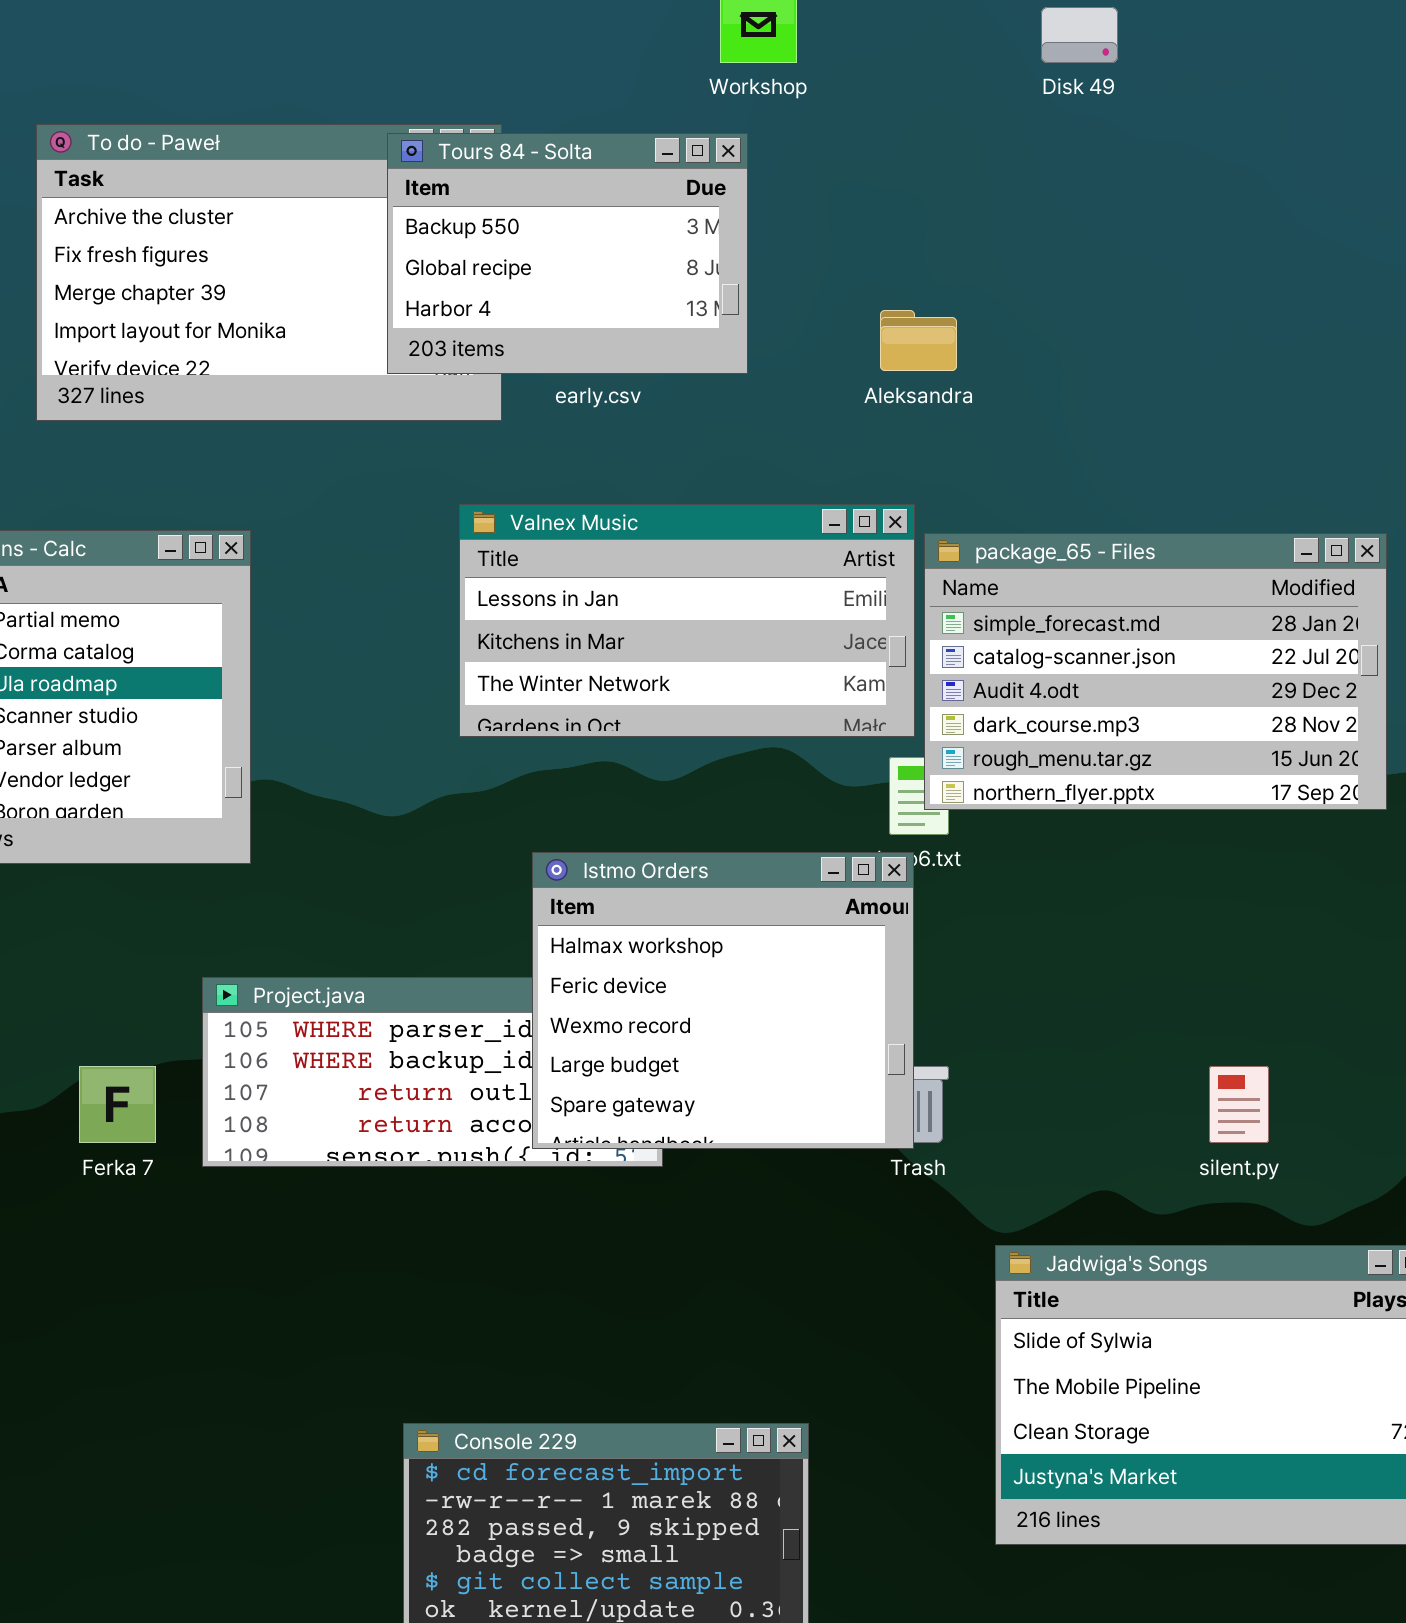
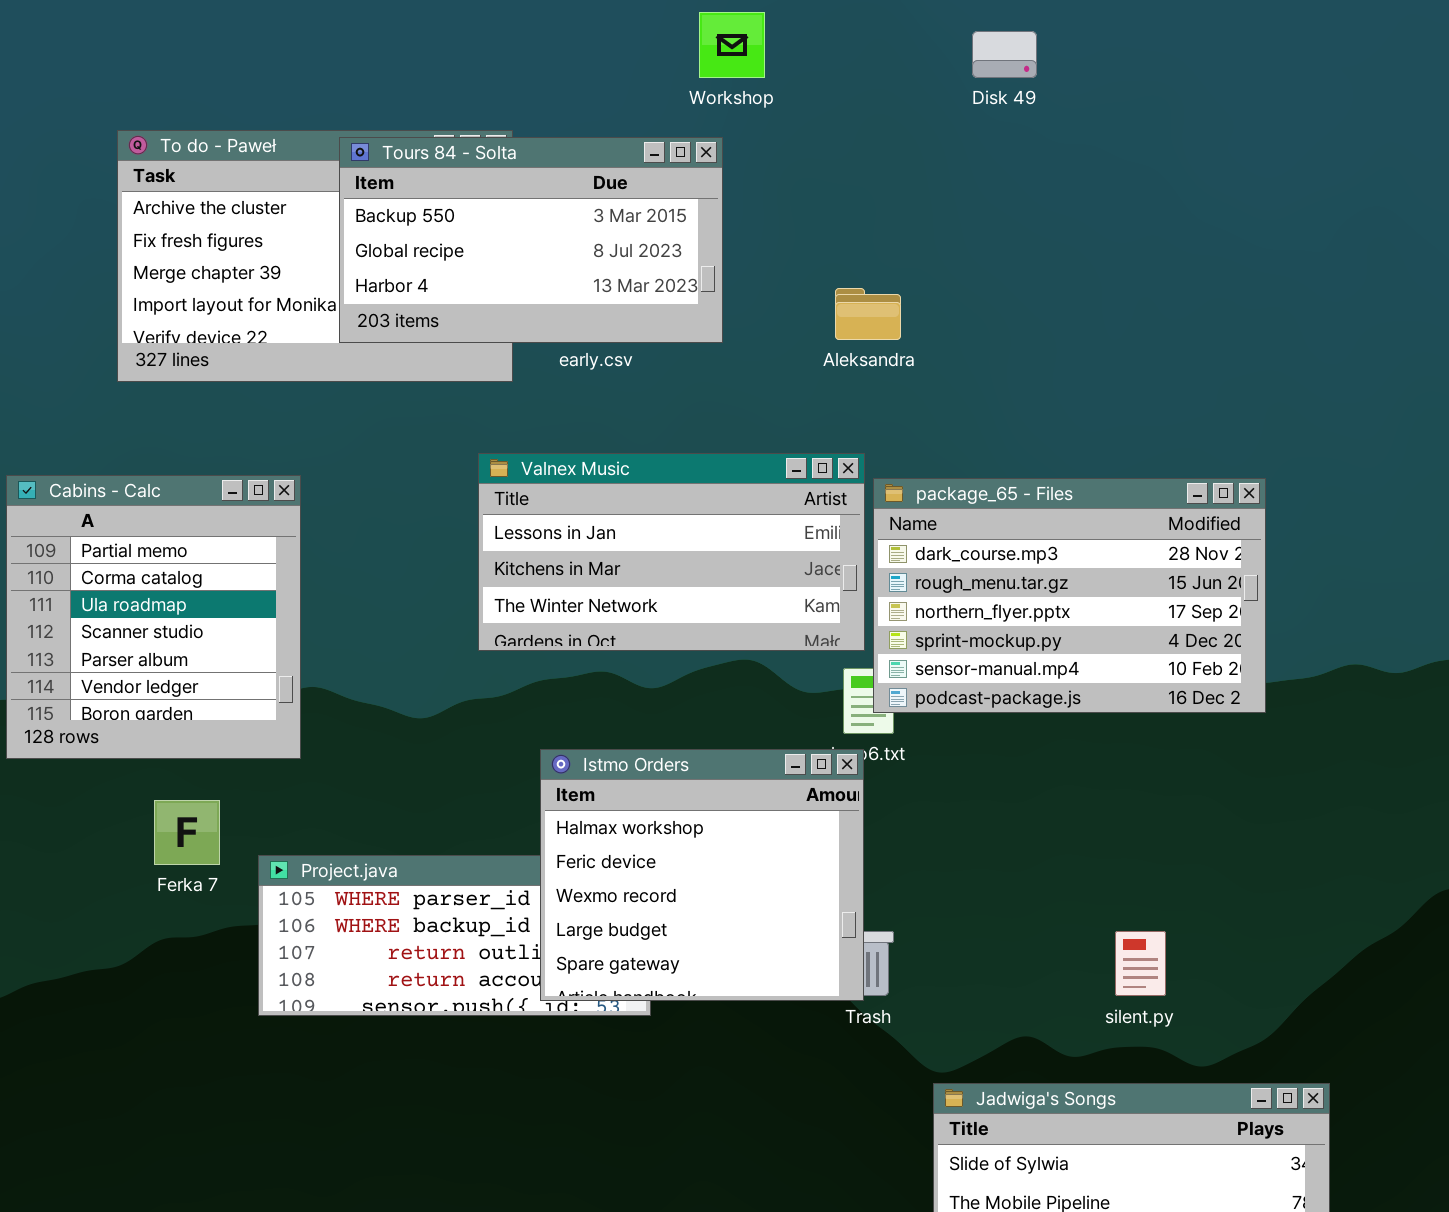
Tours 84 - Solta: [387,133,748,374] -> [339,137,723,343], resized
package_65 - Files: [924,533,1387,810] -> [873,478,1266,713], scrolled down 3 rows
Ferka 7: [79,1066,156,1143] -> [154,800,220,865], moved

